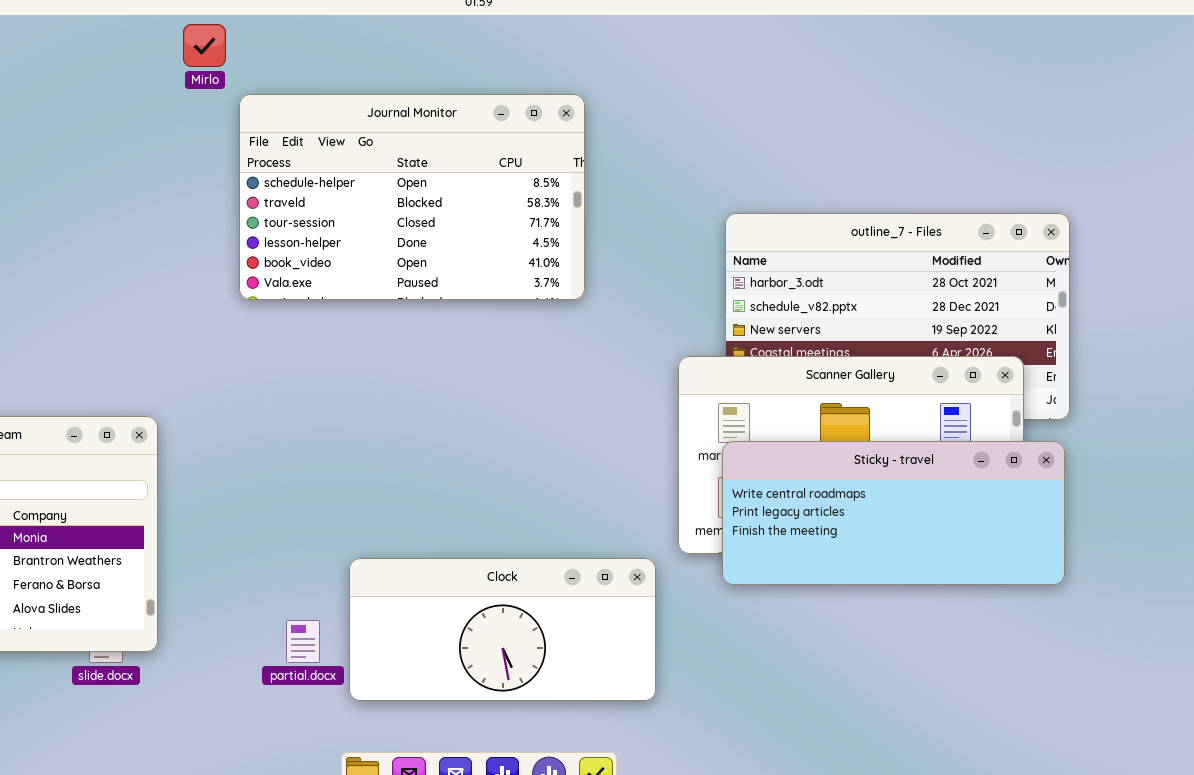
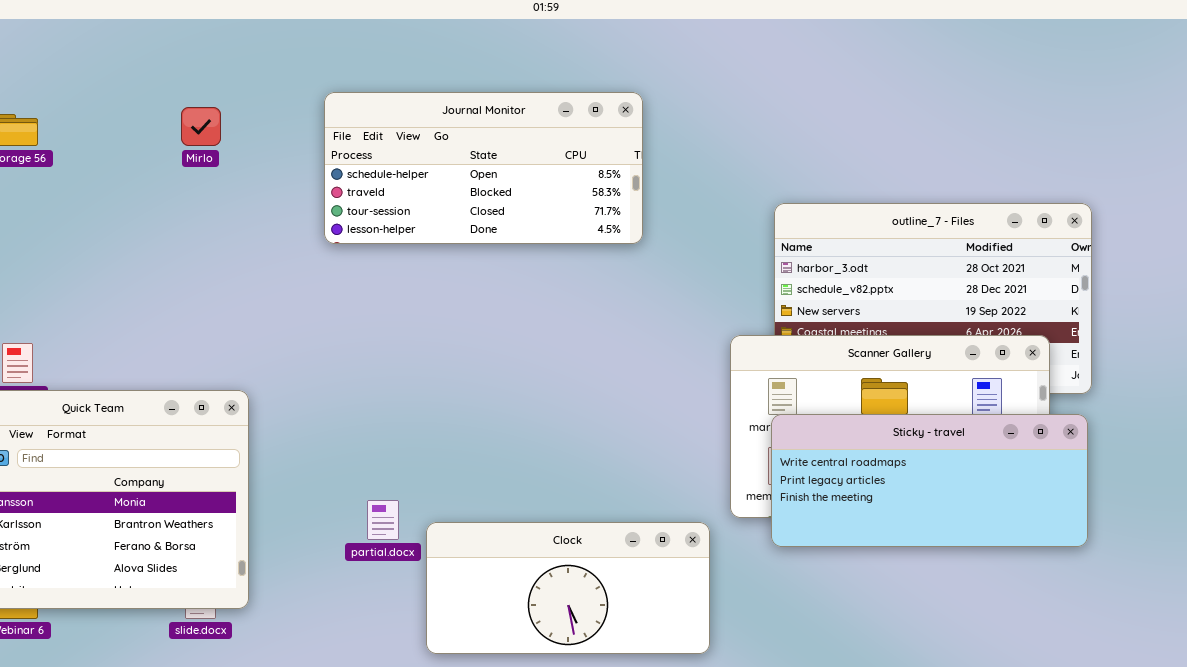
Mirlo: [183,24,226,67] -> [181,107,221,146], moved
Journal Monitor: [239,94,585,300] -> [324,92,643,244], resized
partial.docx: [286,620,320,663] -> [367,500,399,540], moved

